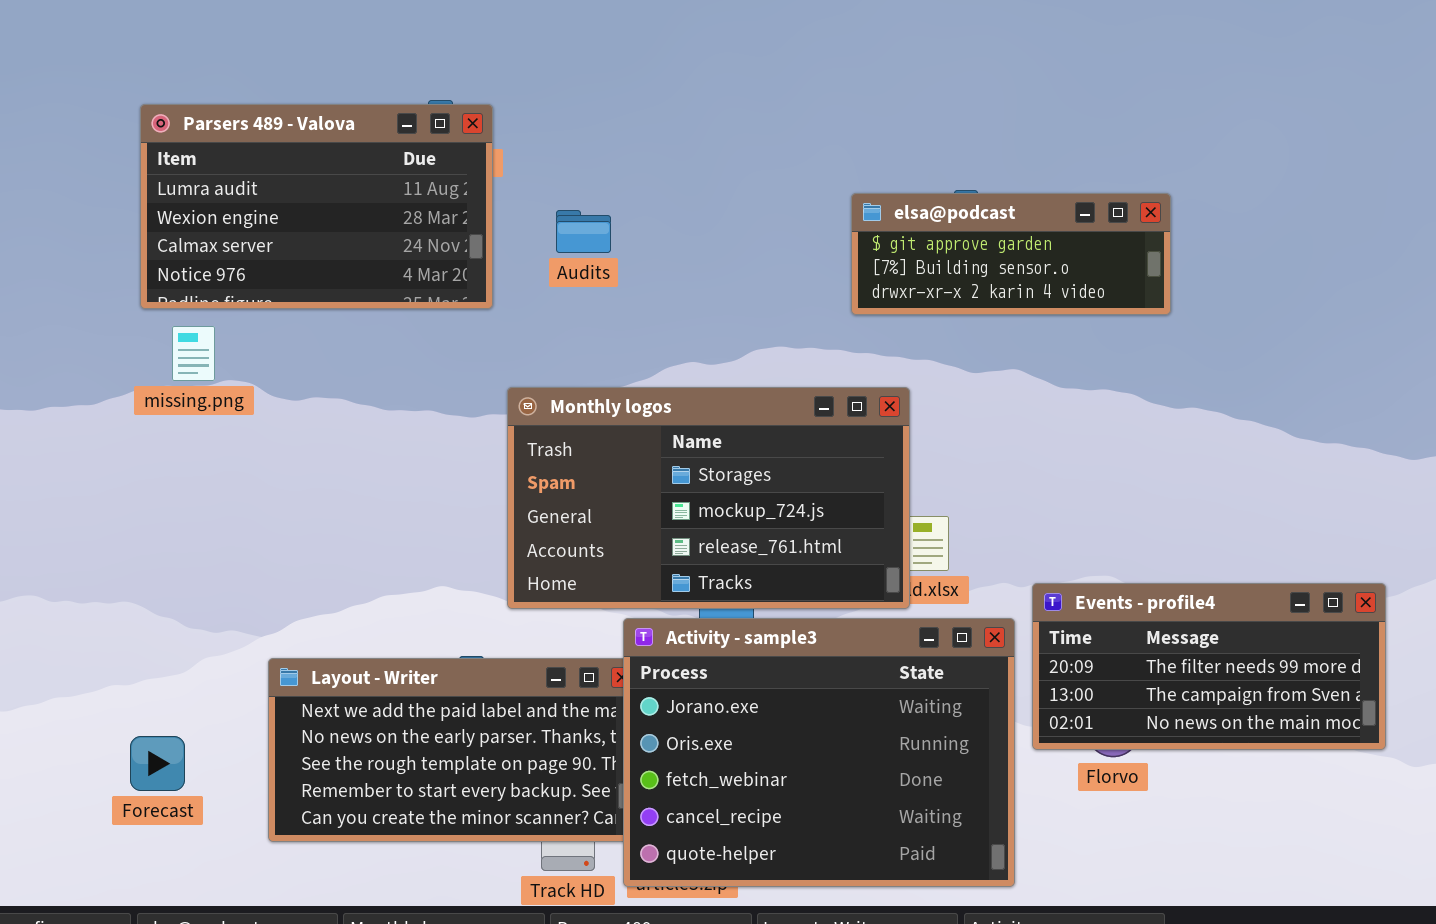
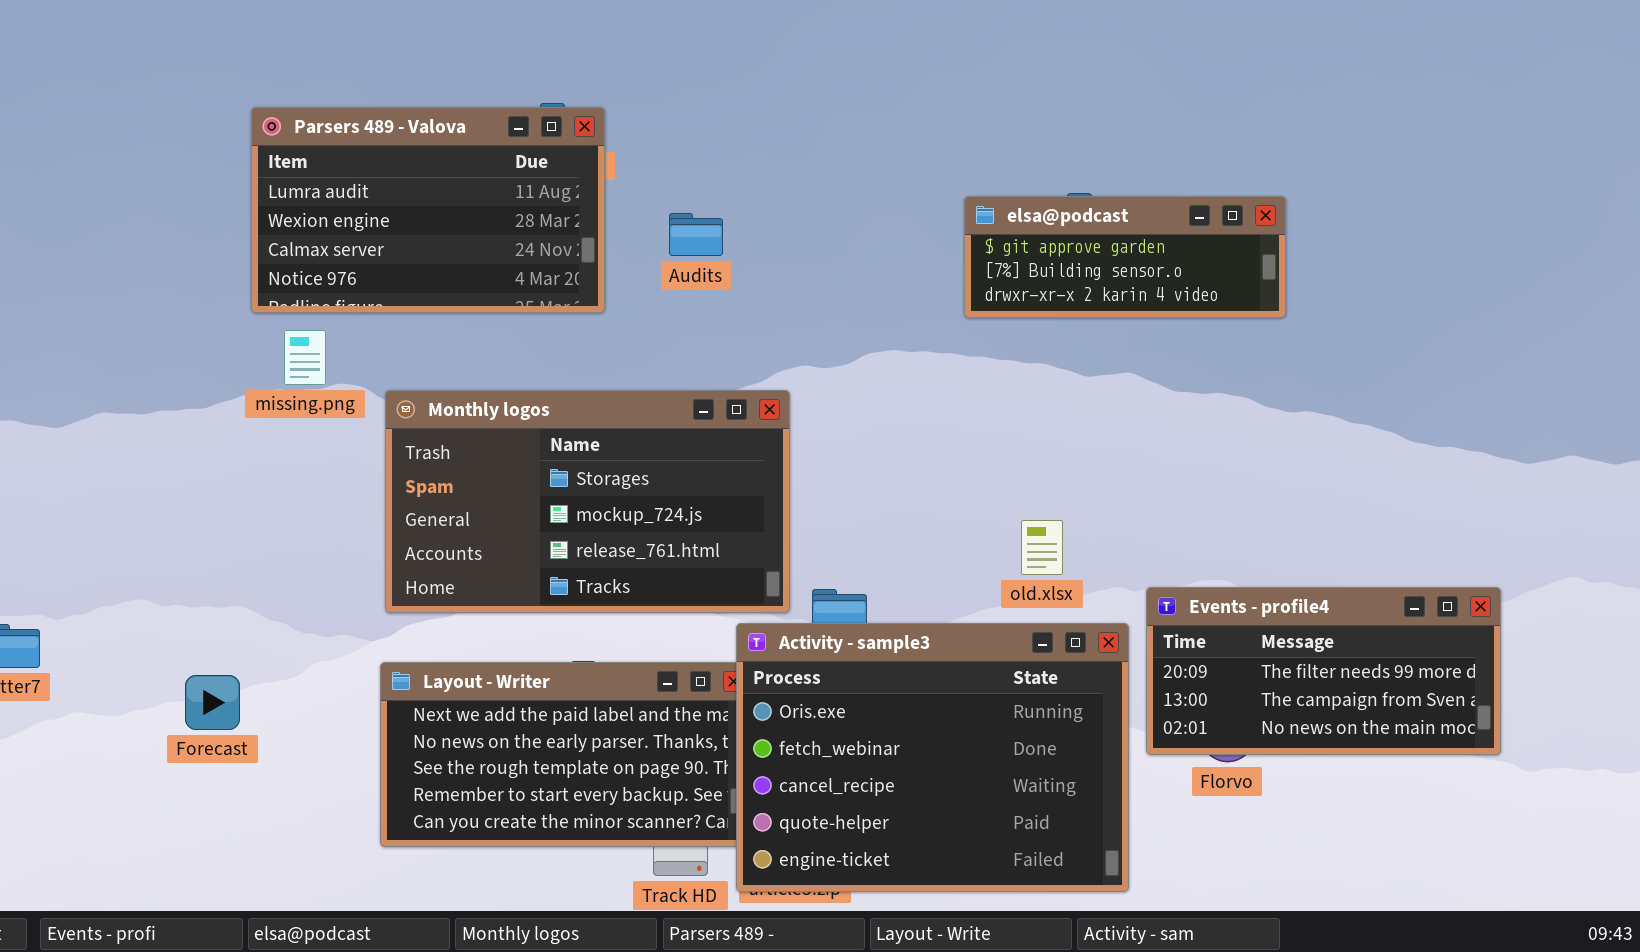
Monthly logos: [507,387,910,609] -> [385,390,790,613], moved
Activity - sample3: [623,618,1015,887] -> [736,623,1129,892], scrolled down 1 row
Forecast: [130,736,185,791] -> [185,675,240,730], moved

